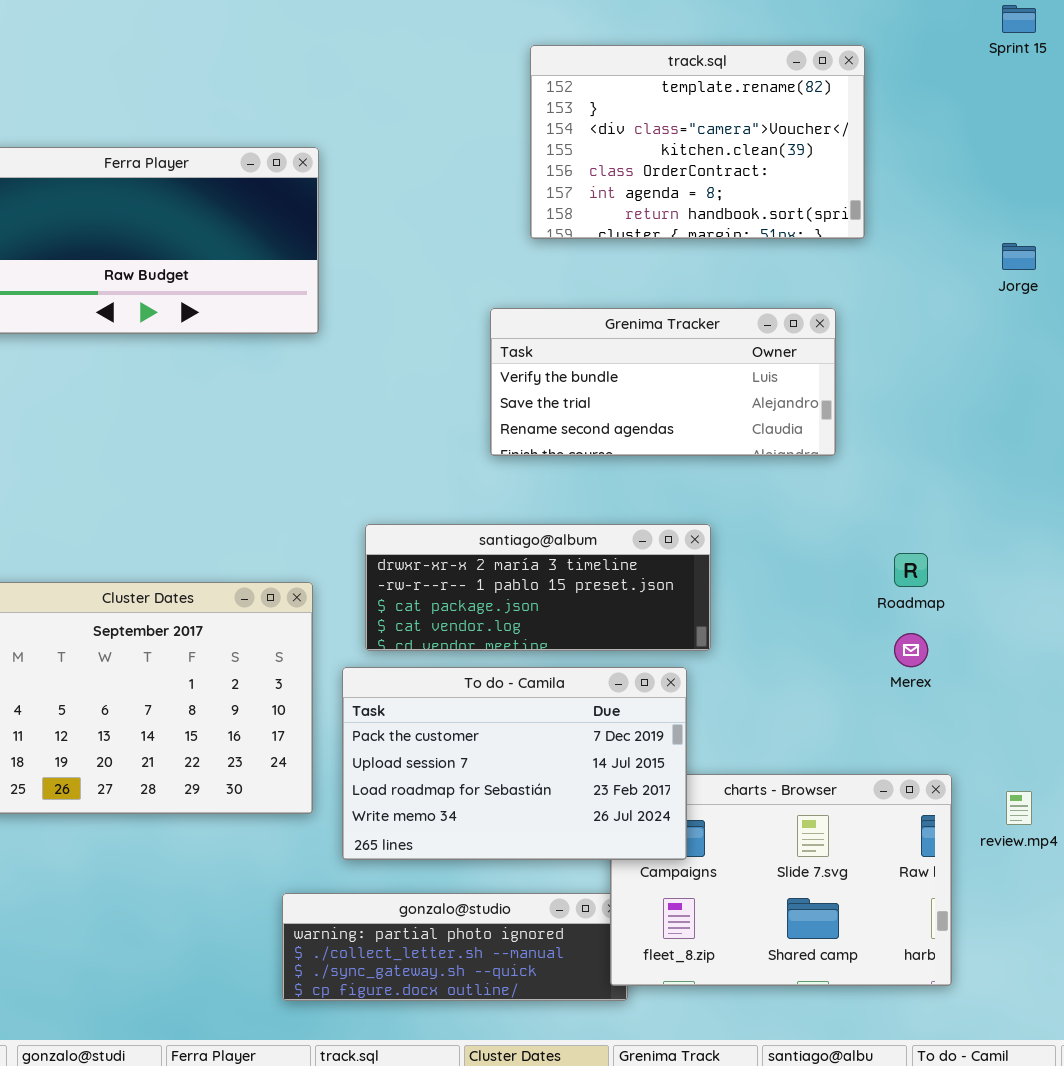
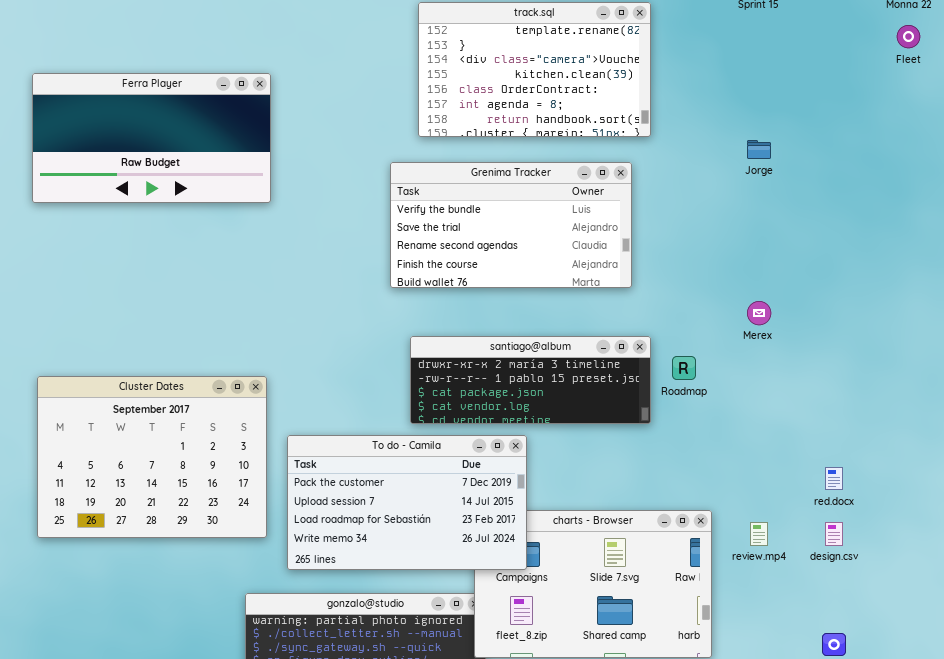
Grenima Tracker: [490,308,836,456] -> [390,162,632,288], resized
santiago@album: [365,524,711,651] -> [410,336,651,424], moved
Merex: [894,633,928,667] -> [747,301,771,325], moved

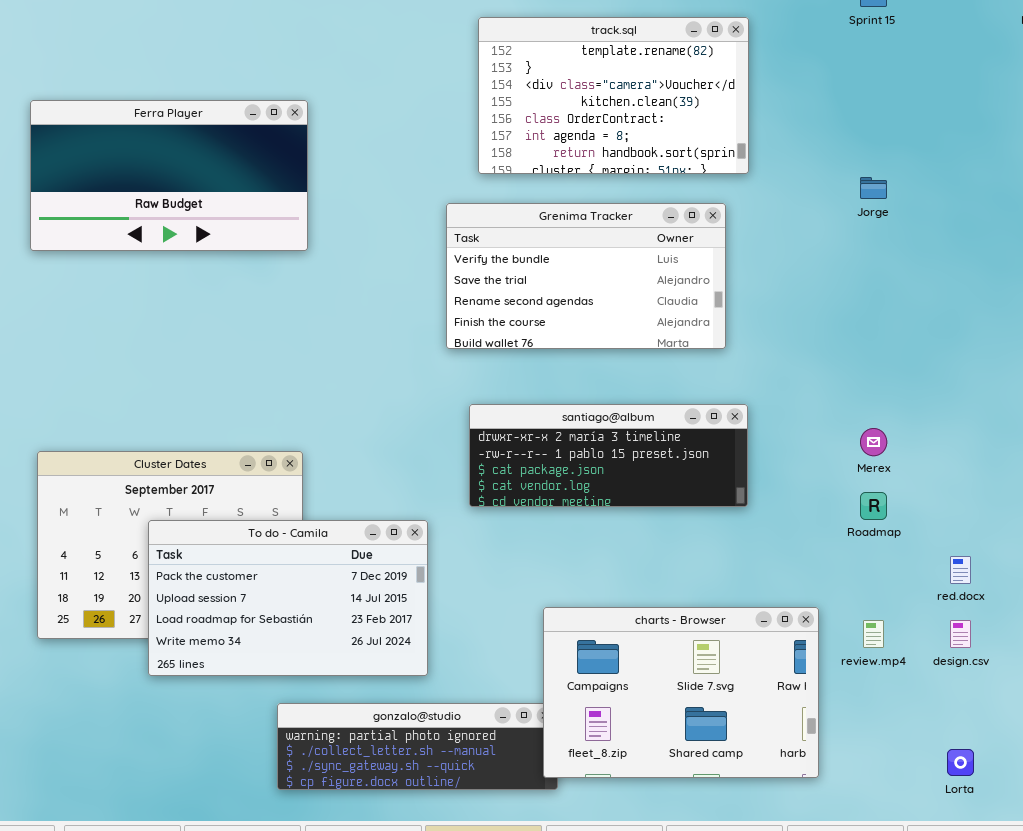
Merex: [747,301,771,325] -> [860,428,887,456], moved
Roadmap: [672,356,696,380] -> [860,492,887,520], moved
To do - Camila: [287,435,527,570] -> [148,520,428,676], moved

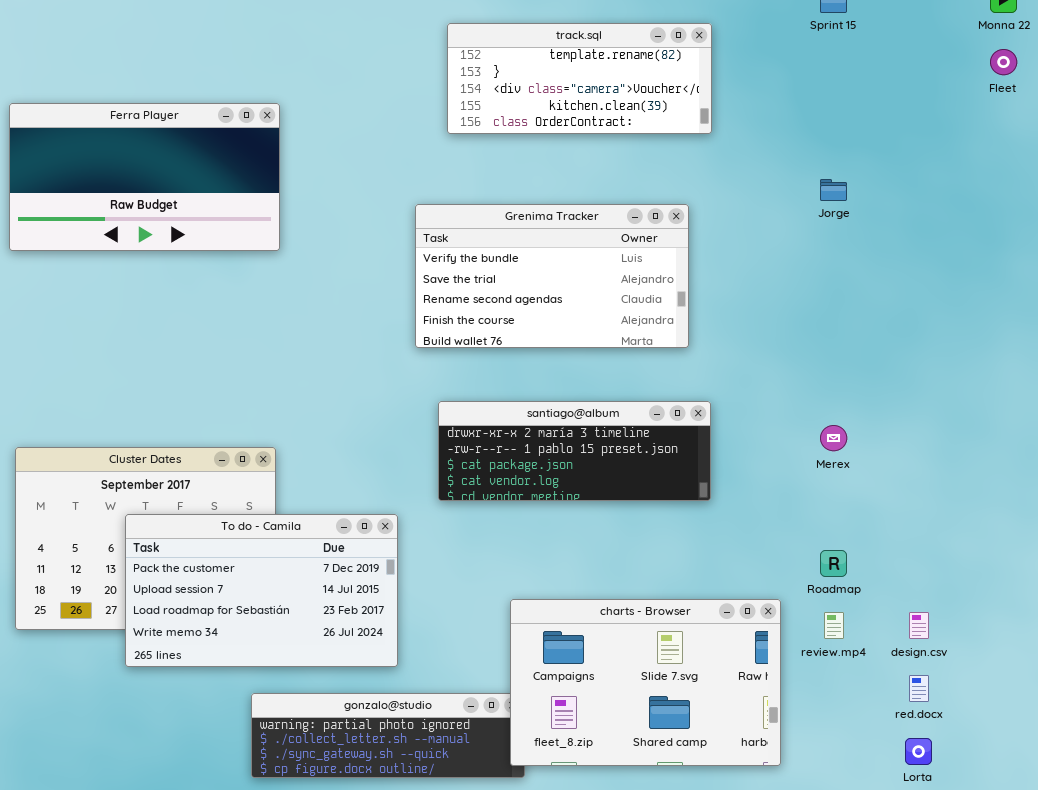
track.sql: [478,17,749,174] -> [447,23,712,134], resized
Roadmap: [860,492,887,520] -> [820,550,847,577], moved
red.docx: [950,556,971,584] -> [909,675,929,702], moved

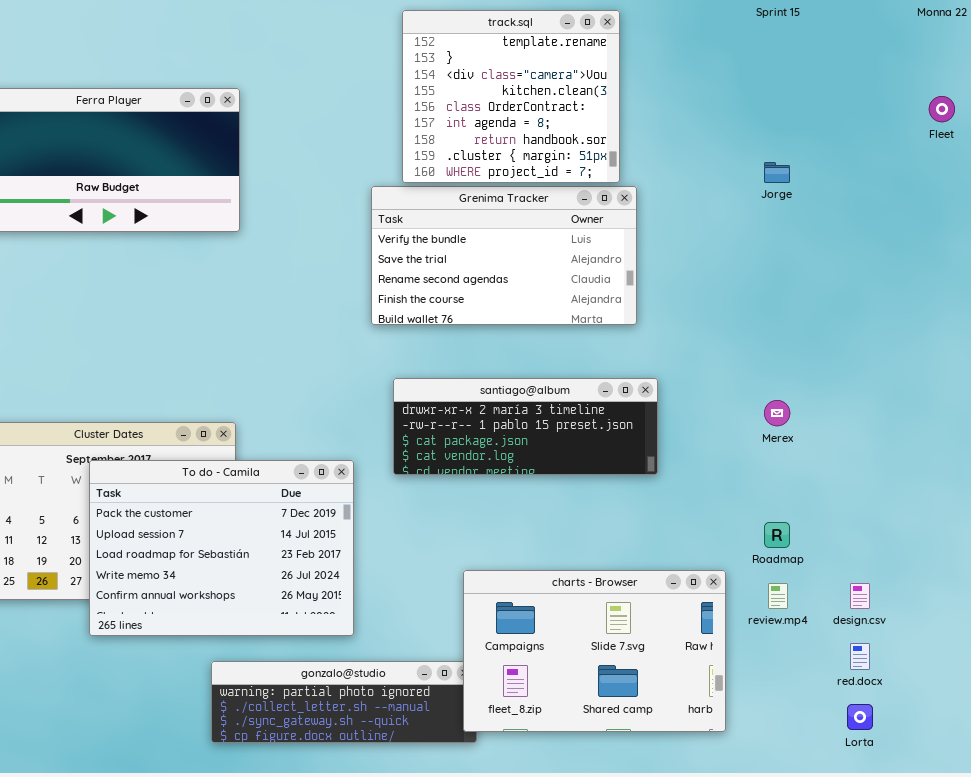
track.sql: [447,23,712,134] -> [402,10,620,183], resized
Fleet: [990,49,1017,75] -> [929,96,955,122], moved
To do - Camila: [125,514,398,667] -> [89,460,354,636], resized

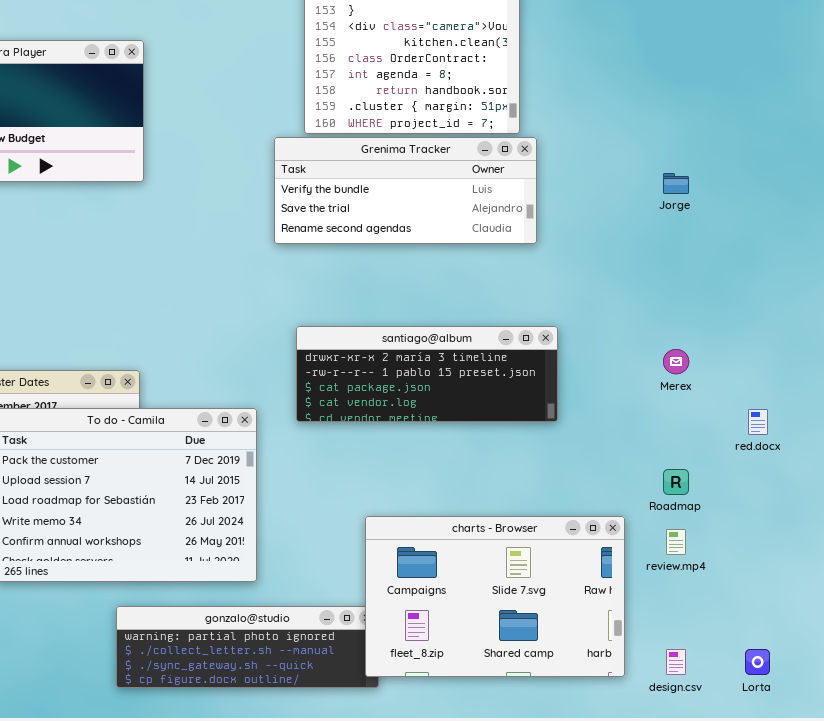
Jorge: [764,162,790,183] -> [663,173,689,194], moved
Grenima Tracker: [371,186,637,325] -> [274,137,537,244], resized
design.csv: [850,583,870,609] -> [666,649,686,675], moved
red.docx: [850,643,870,670] -> [748,409,768,435], moved

